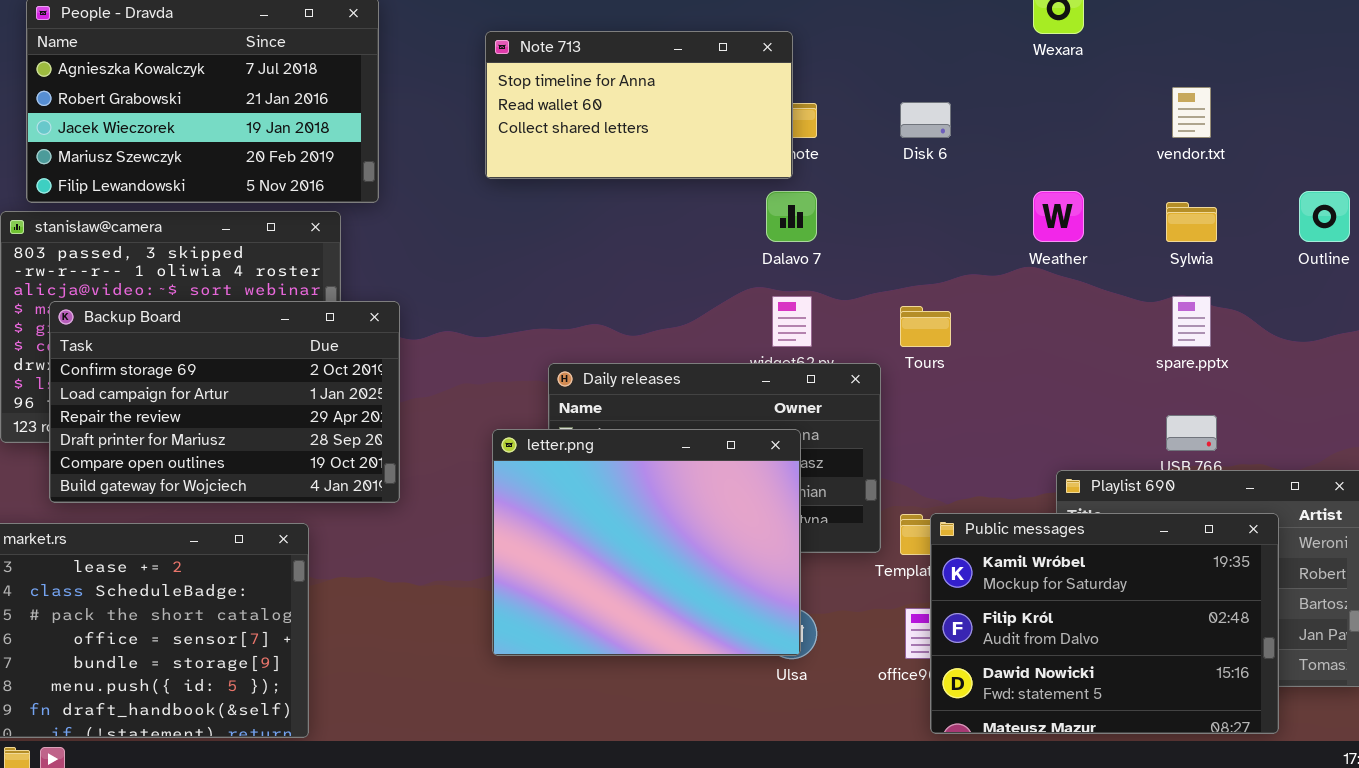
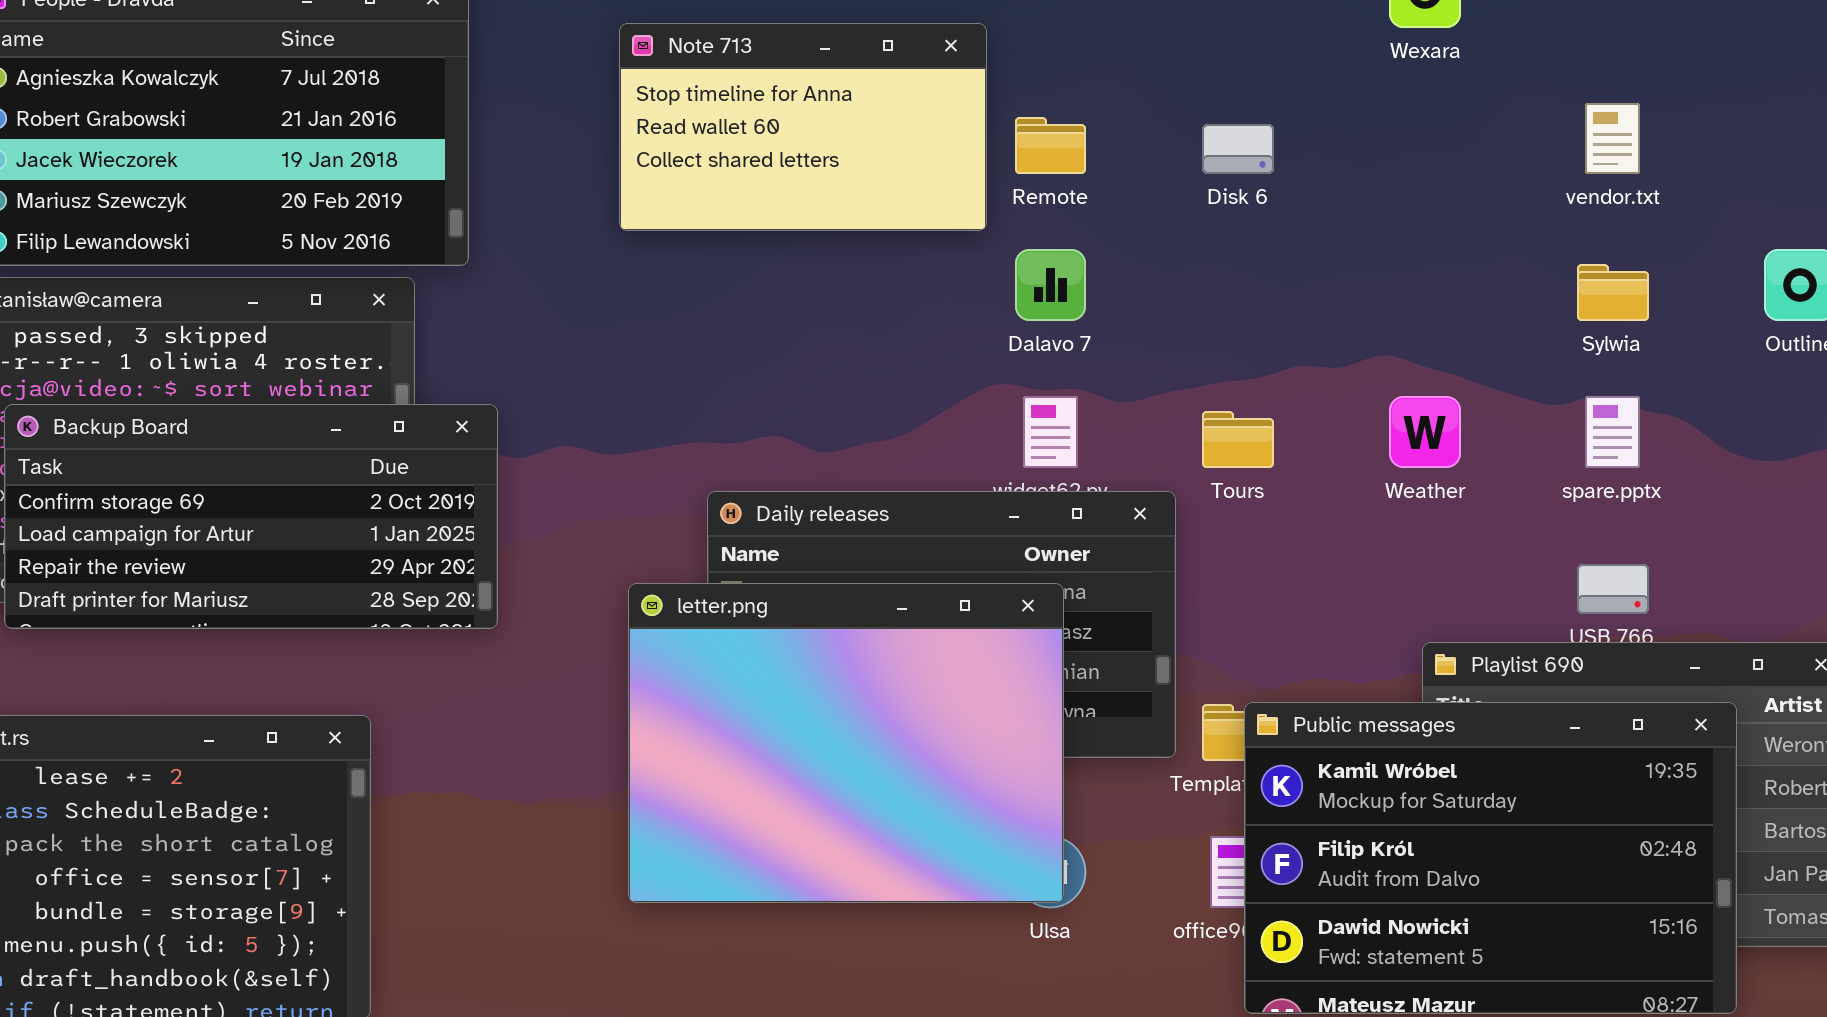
Note 713: [485,31,793,179] -> [619,23,987,231], resized
Weather: [1033,191,1084,242] -> [1389,396,1461,468], moved
Backup Board: [49,301,400,503] -> [4,404,498,629], resized

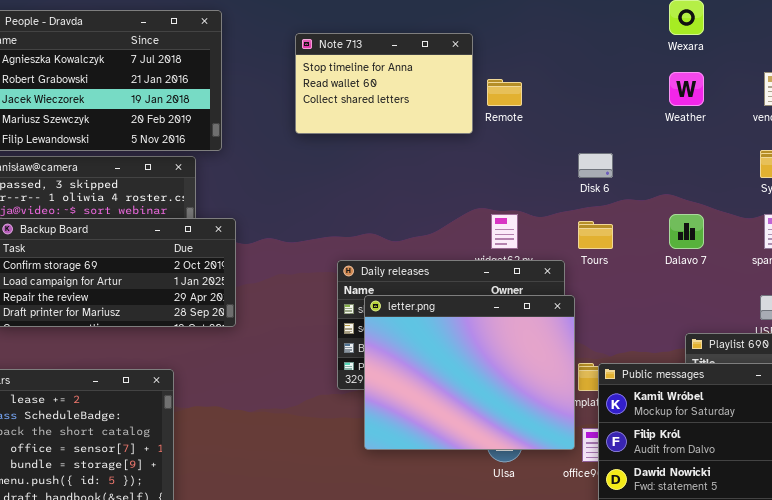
Disk 6: [1202,124,1274,174] -> [578,153,613,178], moved
Dalavo 7: [1015,249,1086,321] -> [669,214,704,249], moved
Weather: [1389,396,1461,468] -> [669,72,704,106], moved
letter.png: [628,583,1064,903] -> [364,295,575,450], moved

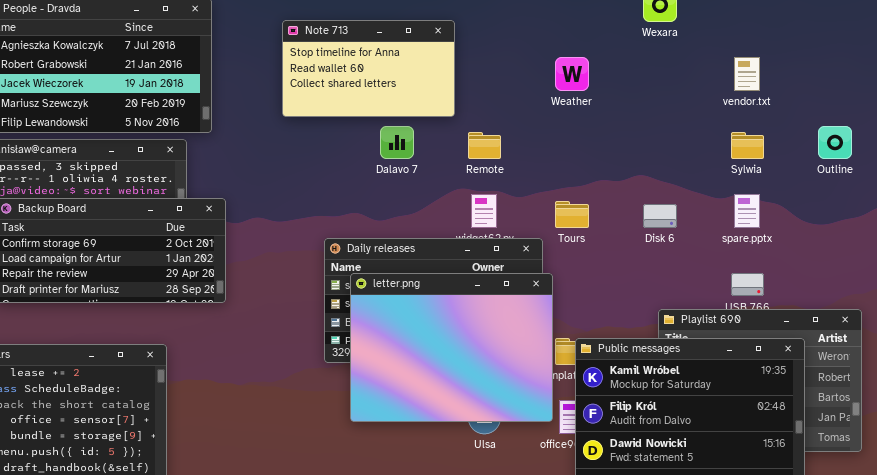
Weather: [669,72,704,106] -> [555,57,589,91], moved
Remote: [487,79,522,106] -> [468,132,501,159], moved
Disk 6: [578,153,613,178] -> [643,204,677,228], moved
Dalavo 7: [669,214,704,249] -> [380,126,414,159], moved

